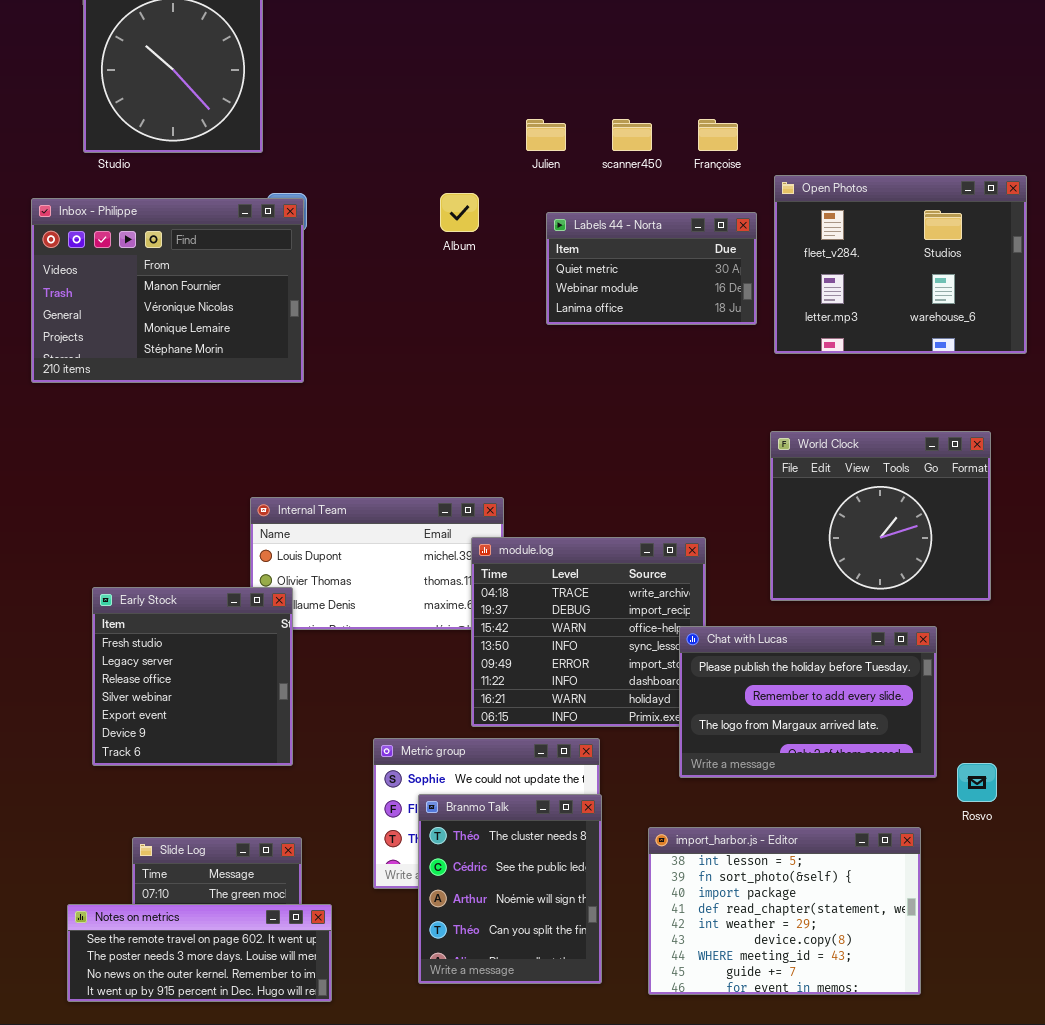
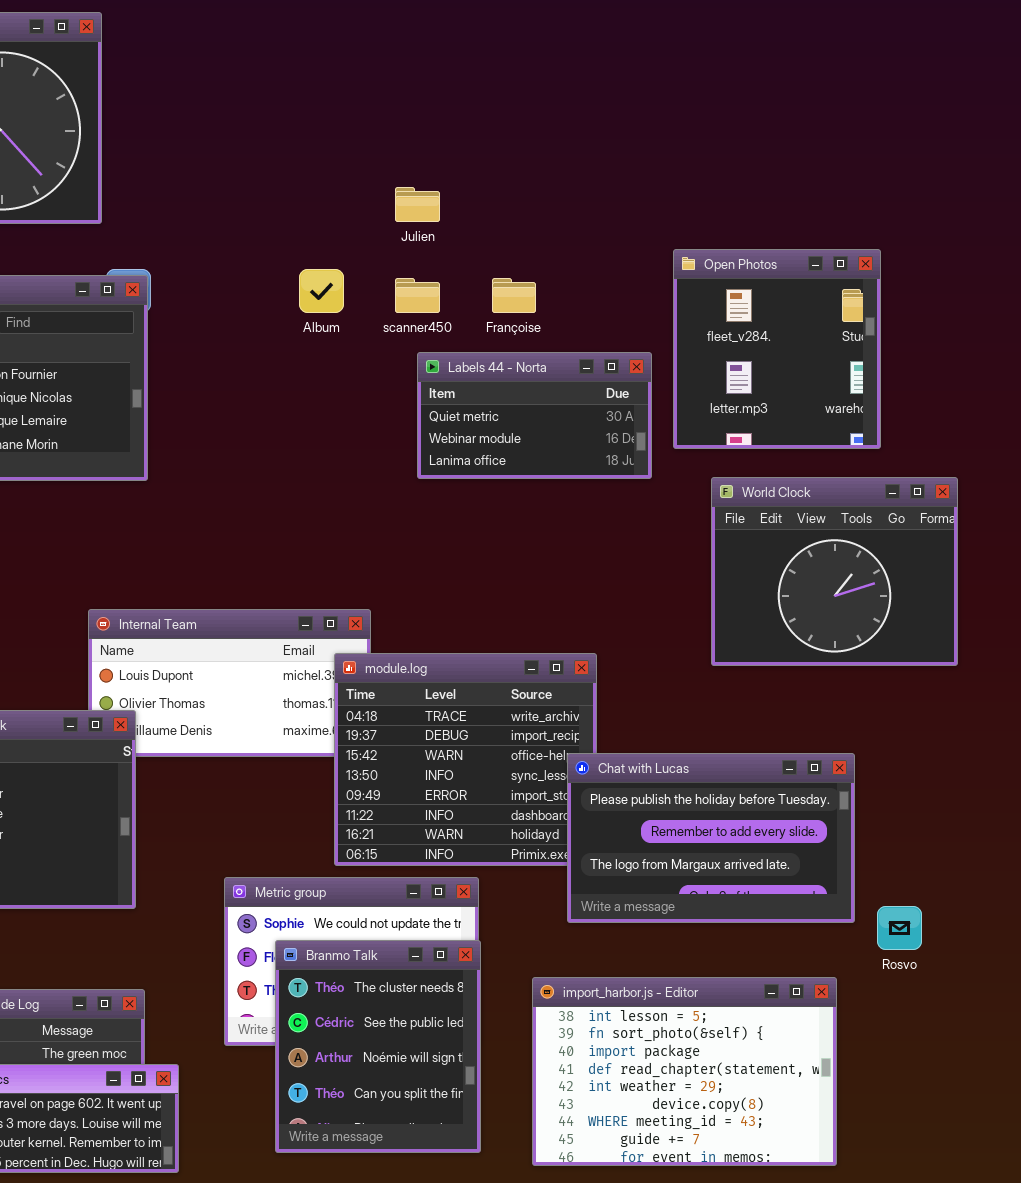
scanner450: [612,119,652,151] -> [395,278,440,313], moved
Françoise: [698,119,738,151] -> [492,278,536,313], moved
Open Photos: [774,175,1027,354] -> [673,249,881,449], resized
Labels 44 - Norta: [546,212,757,325] -> [417,352,652,479], moved
World Clock: [770,431,991,601] -> [711,477,958,666], moved

